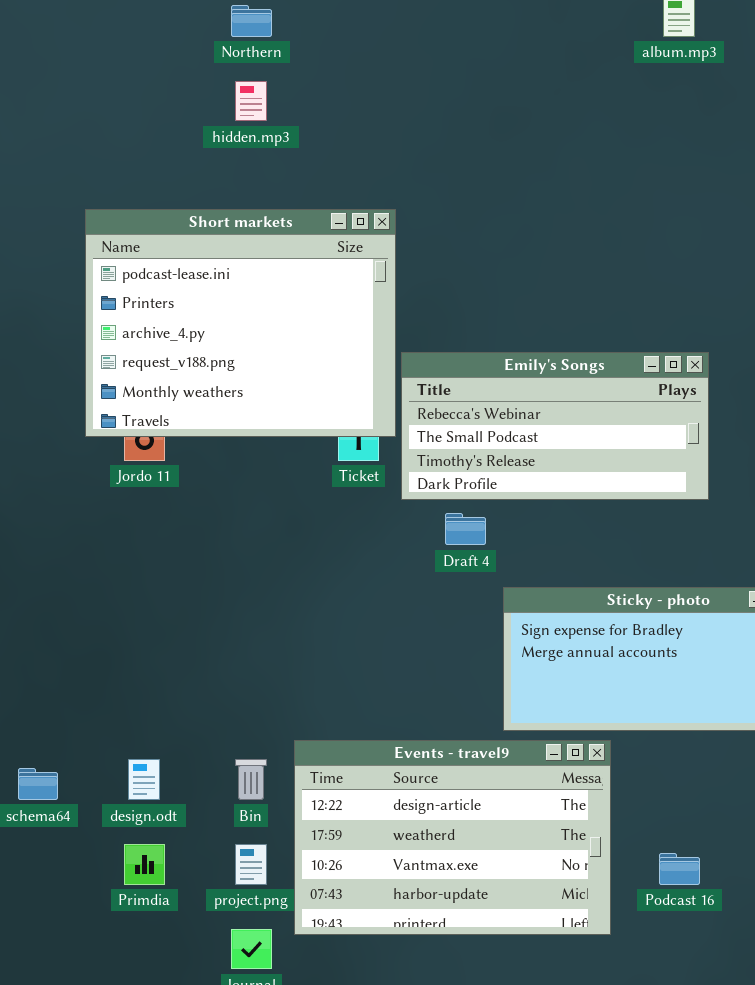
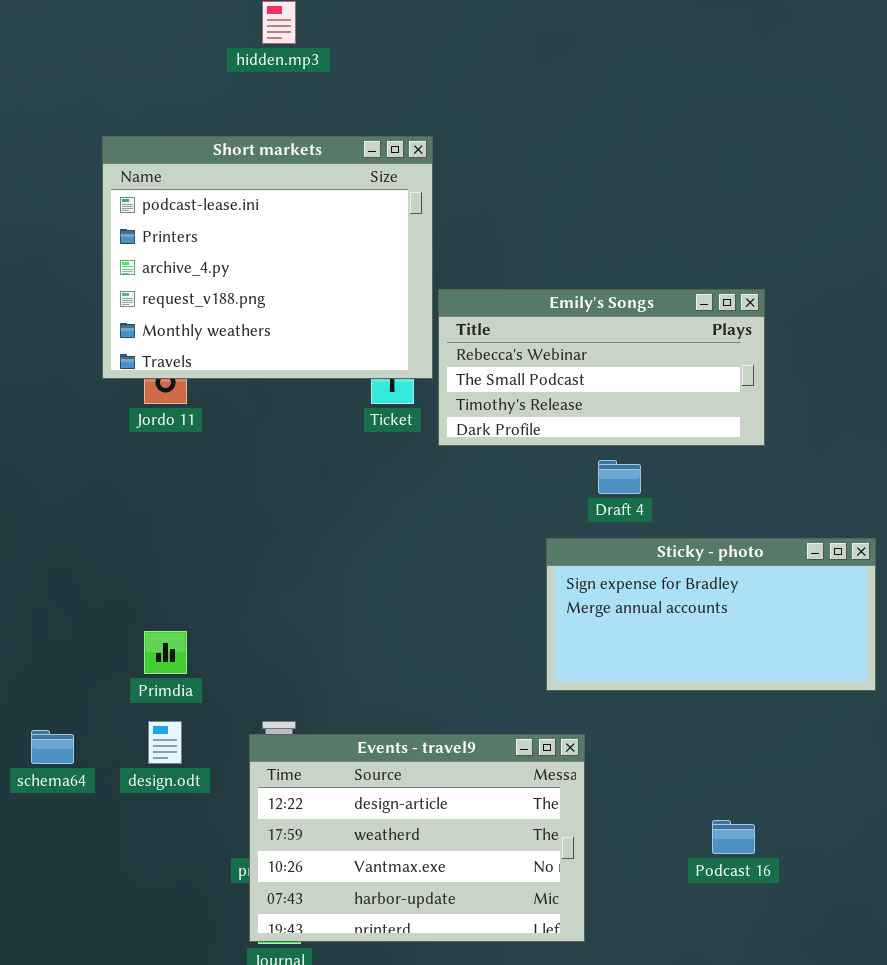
Draft 4: [445,513,486,545] -> [598,460,641,494], moved
Events - travel9: [294,740,611,935] -> [249,734,585,942], moved
Primdia: [124,844,165,885] -> [144,631,187,674], moved

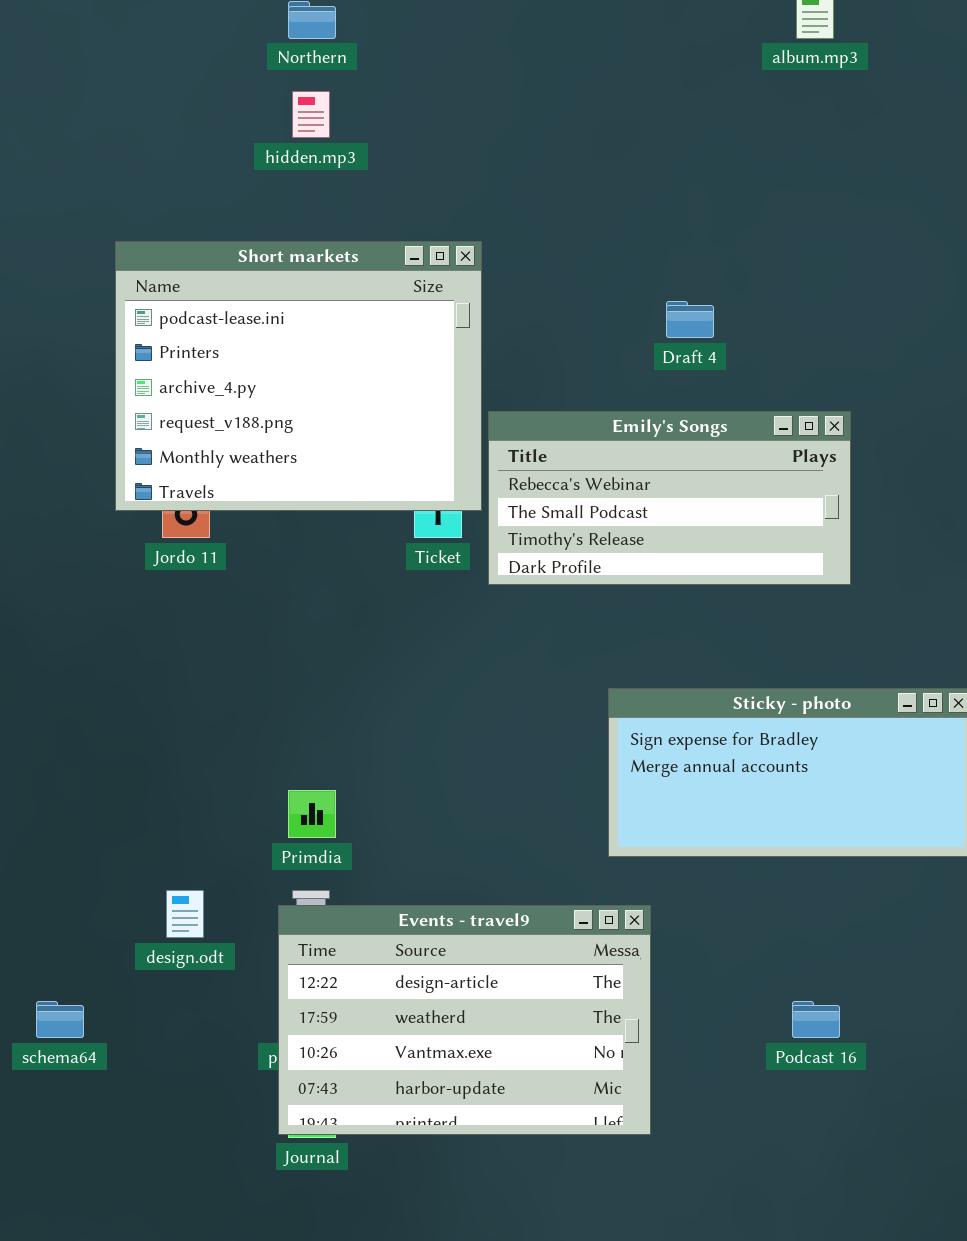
Draft 4: [598,460,641,494] -> [666,301,714,338], moved
Primdia: [144,631,187,674] -> [288,790,336,838], moved
schema64: [31,730,74,764] -> [36,1001,84,1038], moved

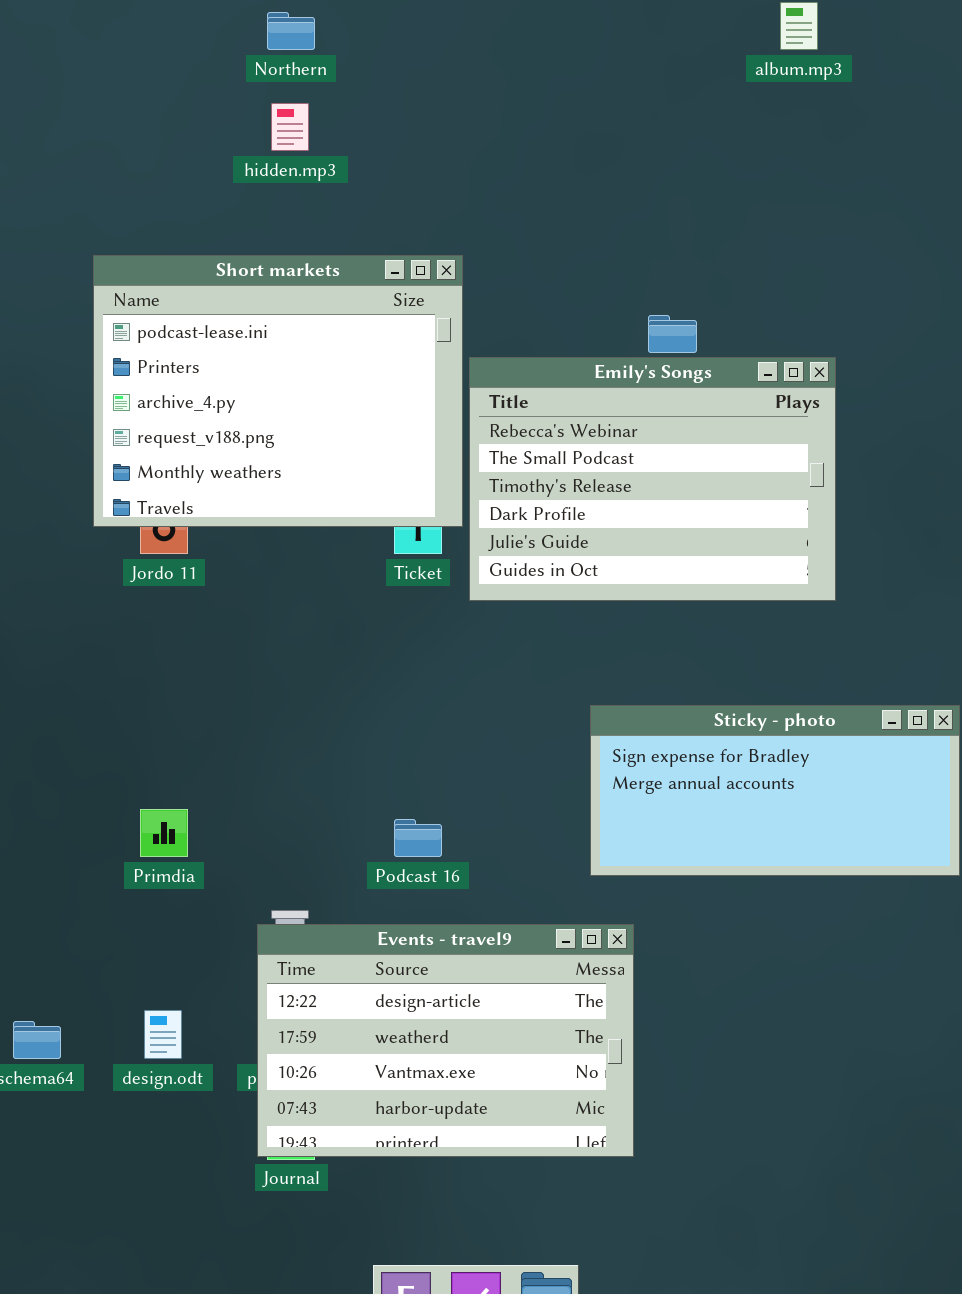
Emily's Songs: [488,411,851,585] -> [469,357,836,601], resized
Primdia: [288,790,336,838] -> [140,809,188,857], moved
design.odt: [166,890,204,938] -> [144,1010,182,1059], moved
Podcast 16: [792,1001,840,1038] -> [394,819,442,857], moved

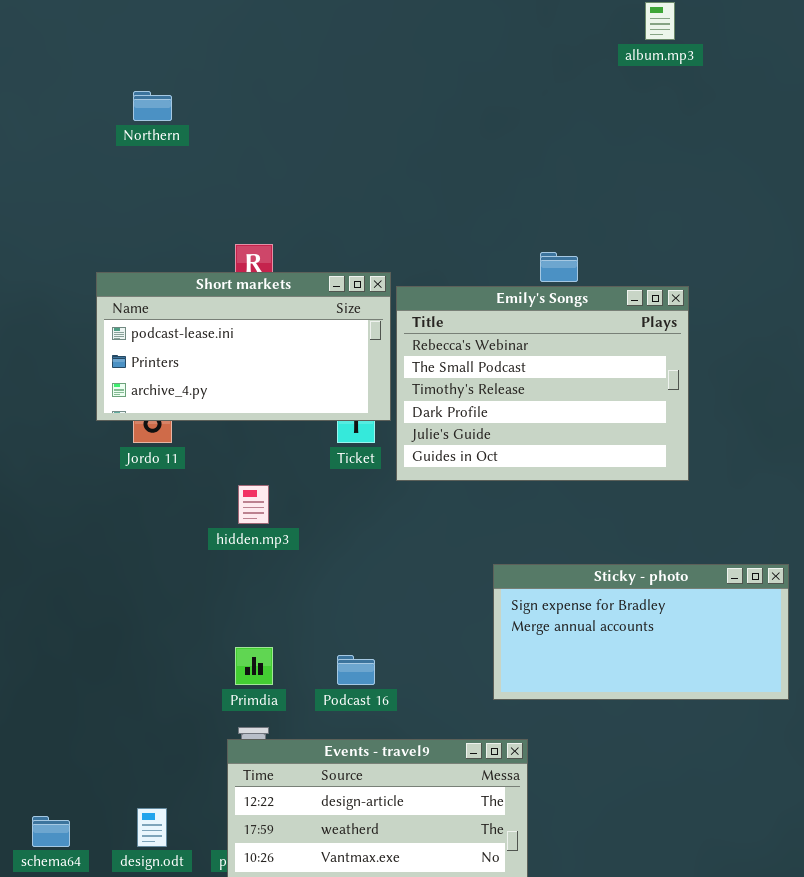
Northern: [267,12,315,50] -> [133,91,172,121], moved
hidden.mp3: [271,103,309,151] -> [238,485,269,524], moved
Short markets: [93,255,463,527] -> [96,272,391,421], resized
Primdia: [140,809,188,857] -> [235,647,273,685], moved

